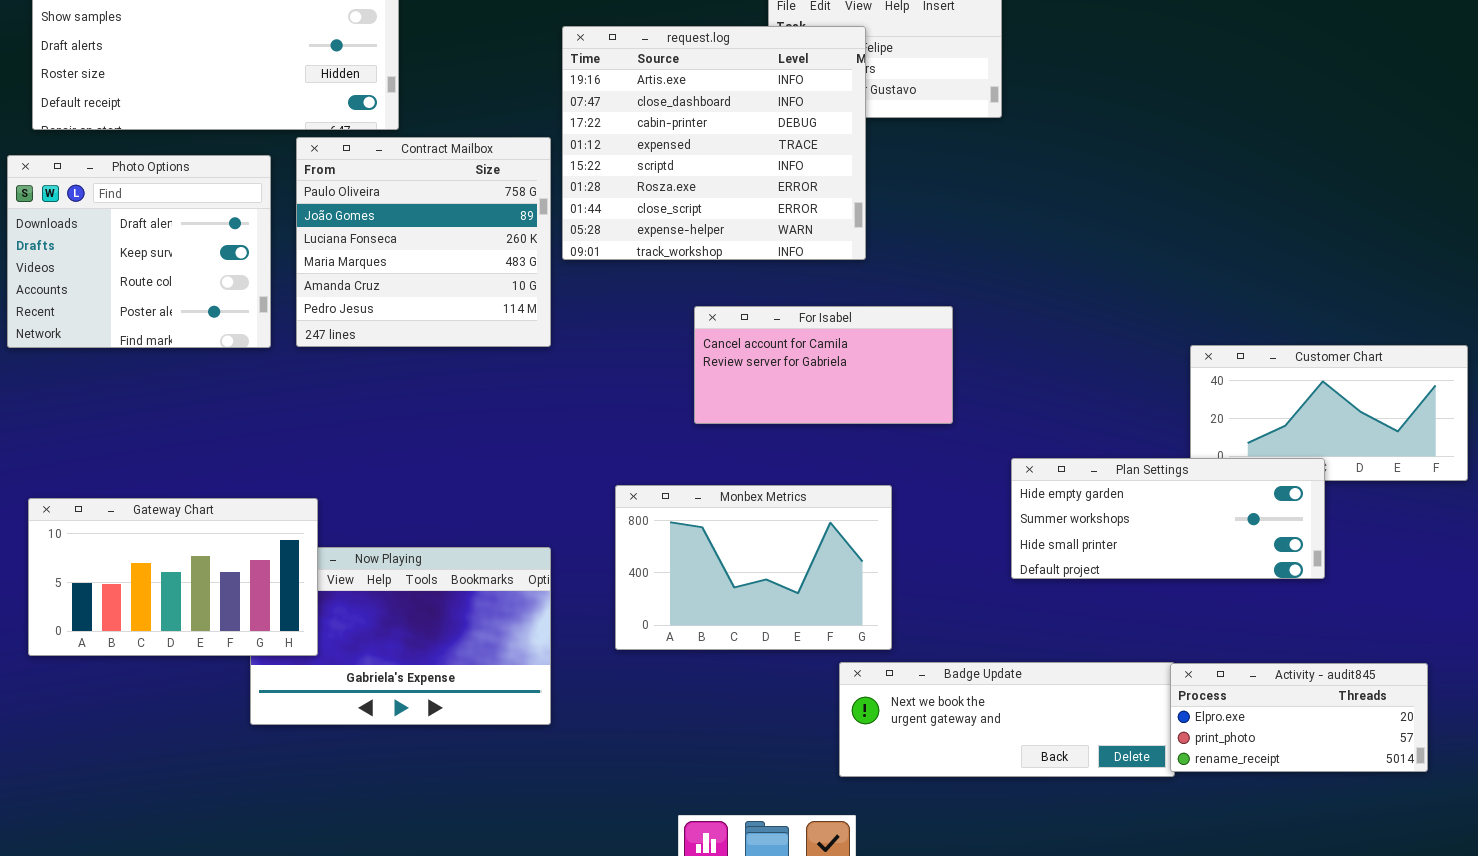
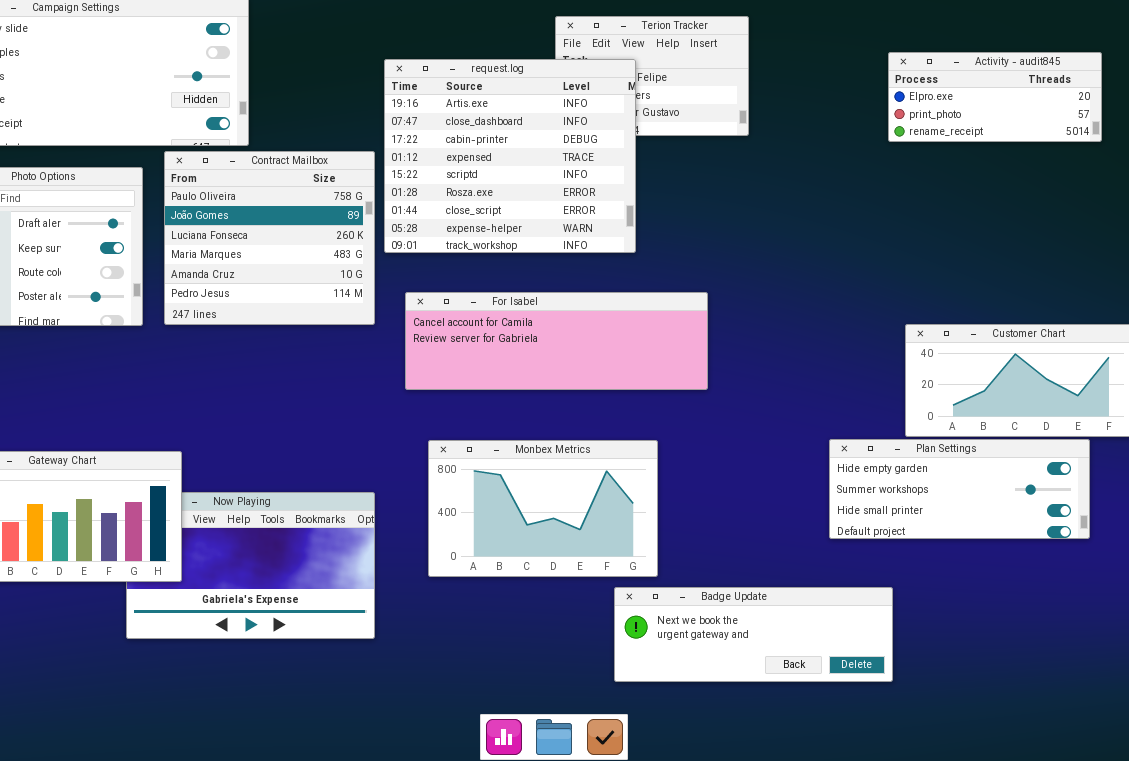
For Isabel: [694,306,953,424] -> [405,292,708,390], resized
Plan Settings: [1011,458,1325,579] -> [829,439,1090,539], moved
Activity - audit845: [1170,663,1428,772] -> [888,52,1102,142], moved

